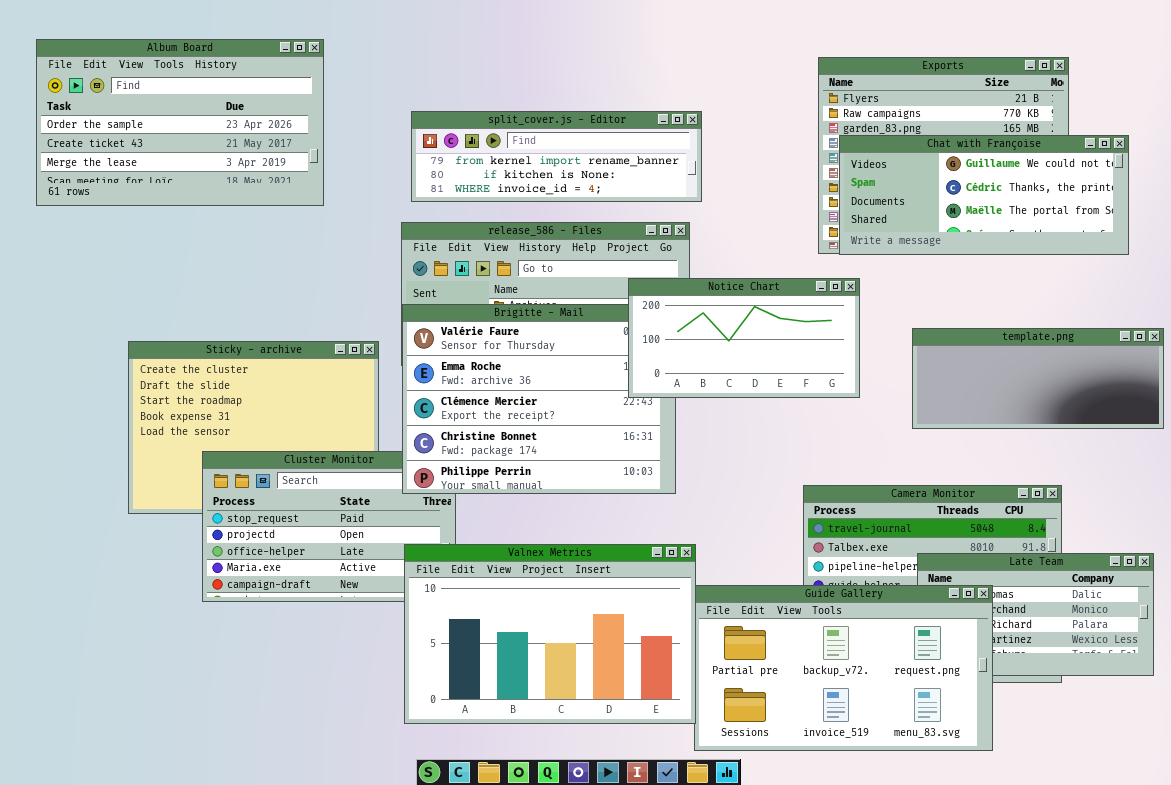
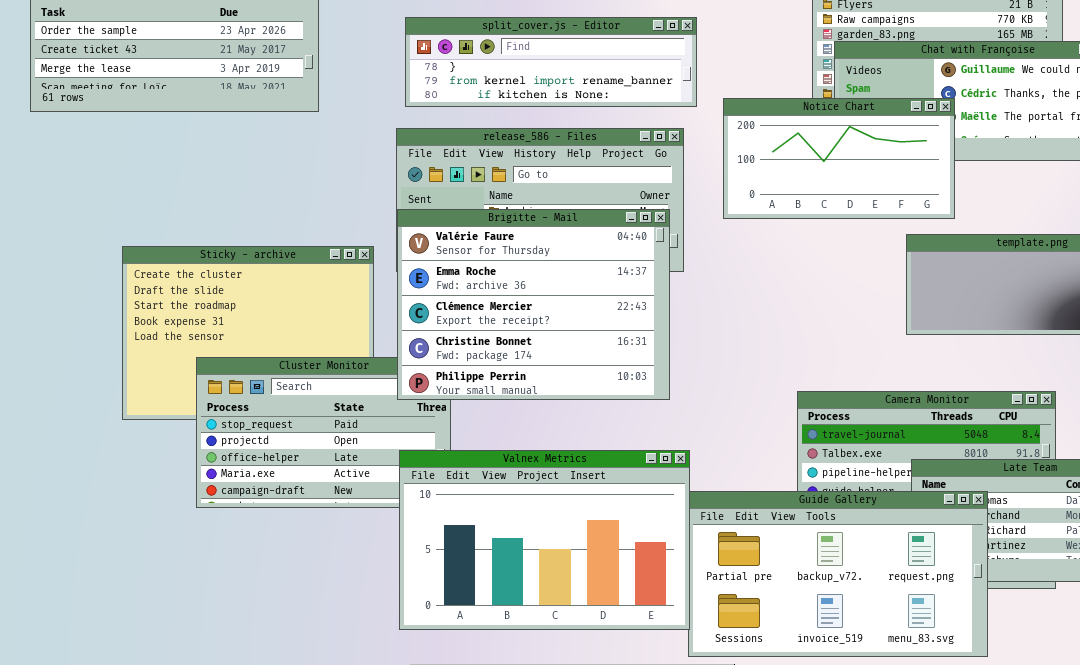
split_cover.js - Editor: [411,111,702,202] -> [405,17,697,107], scrolled up 1 row
Notice Chart: [628,278,860,398] -> [723,98,955,219], moved

